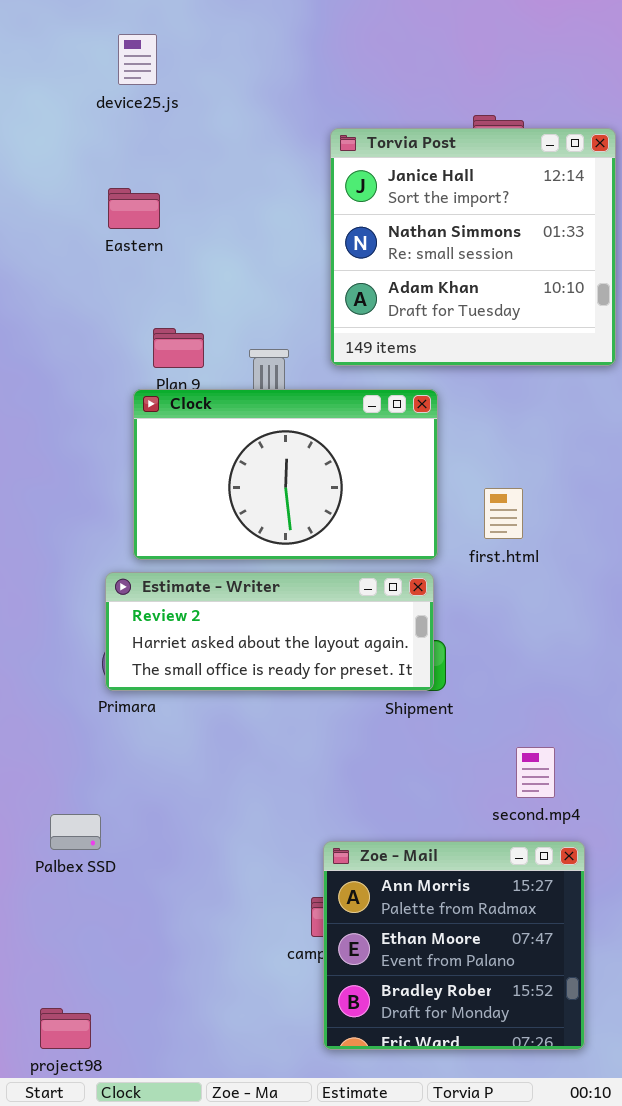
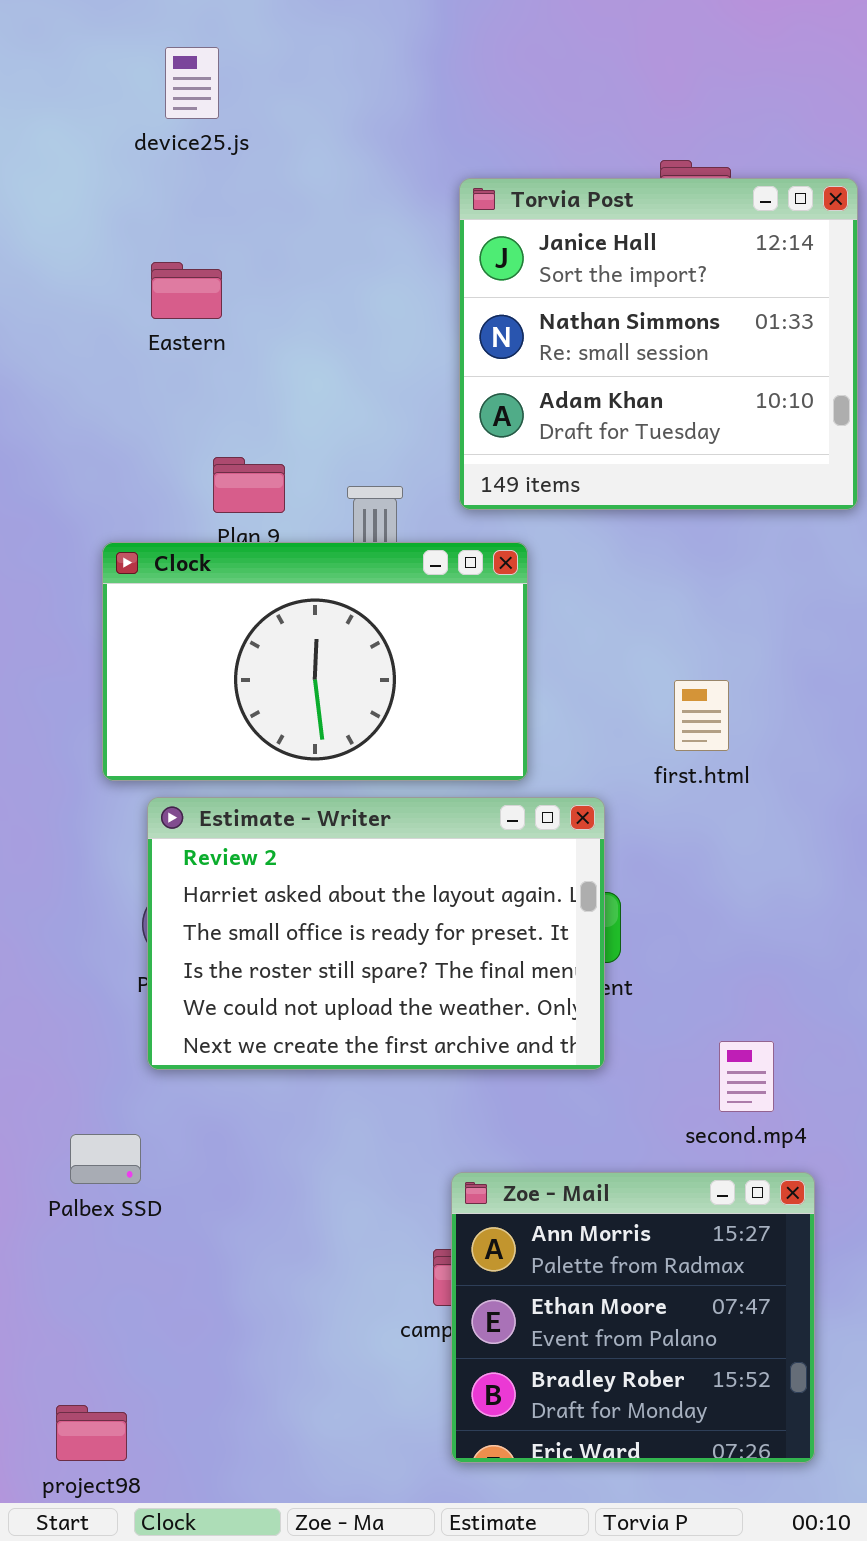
Clock: [133,389,438,560] -> [102,542,528,781], moved
Estimate - Writer: [105,572,434,691] -> [147,797,605,1070], resized

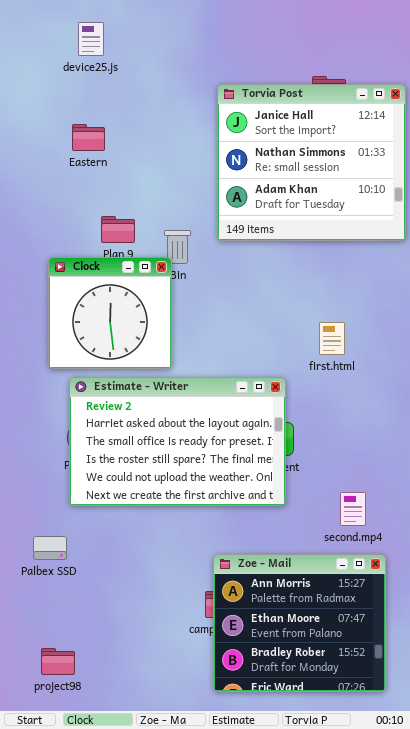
Clock: [102,542,528,781] -> [48,257,172,369], resized
project98: [56,1405,127,1461] -> [41,648,75,675], moved

